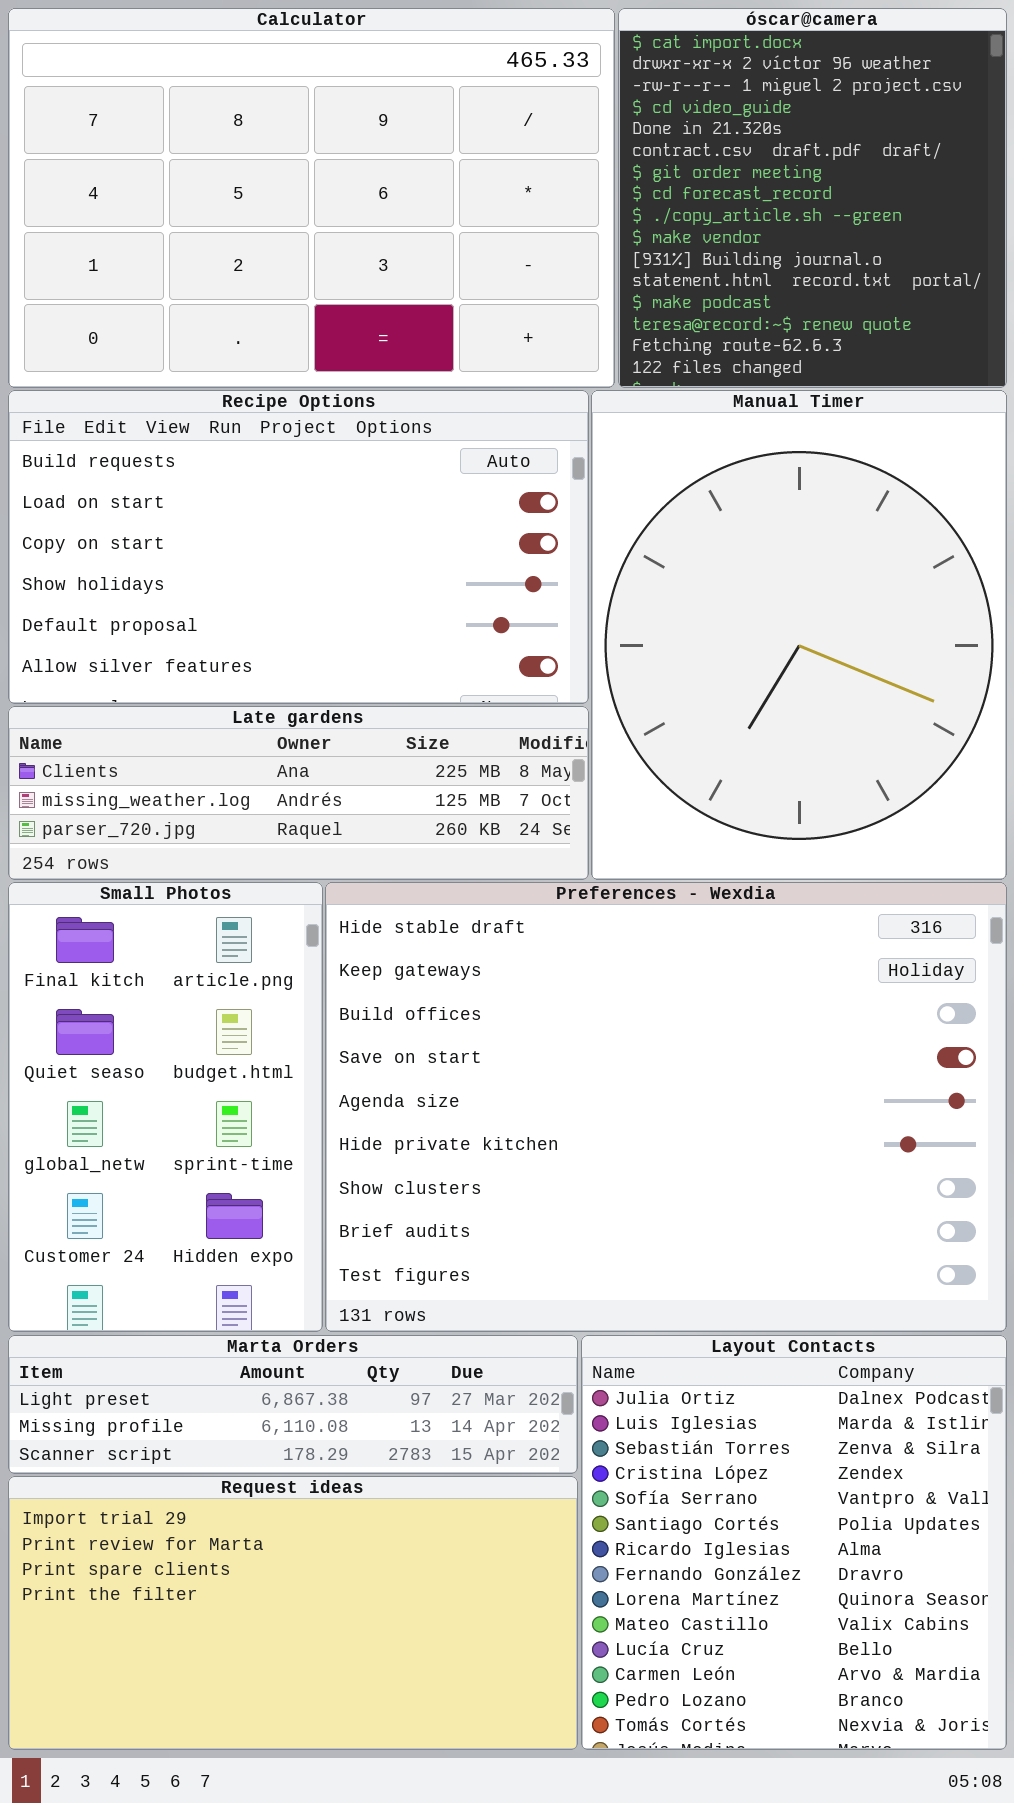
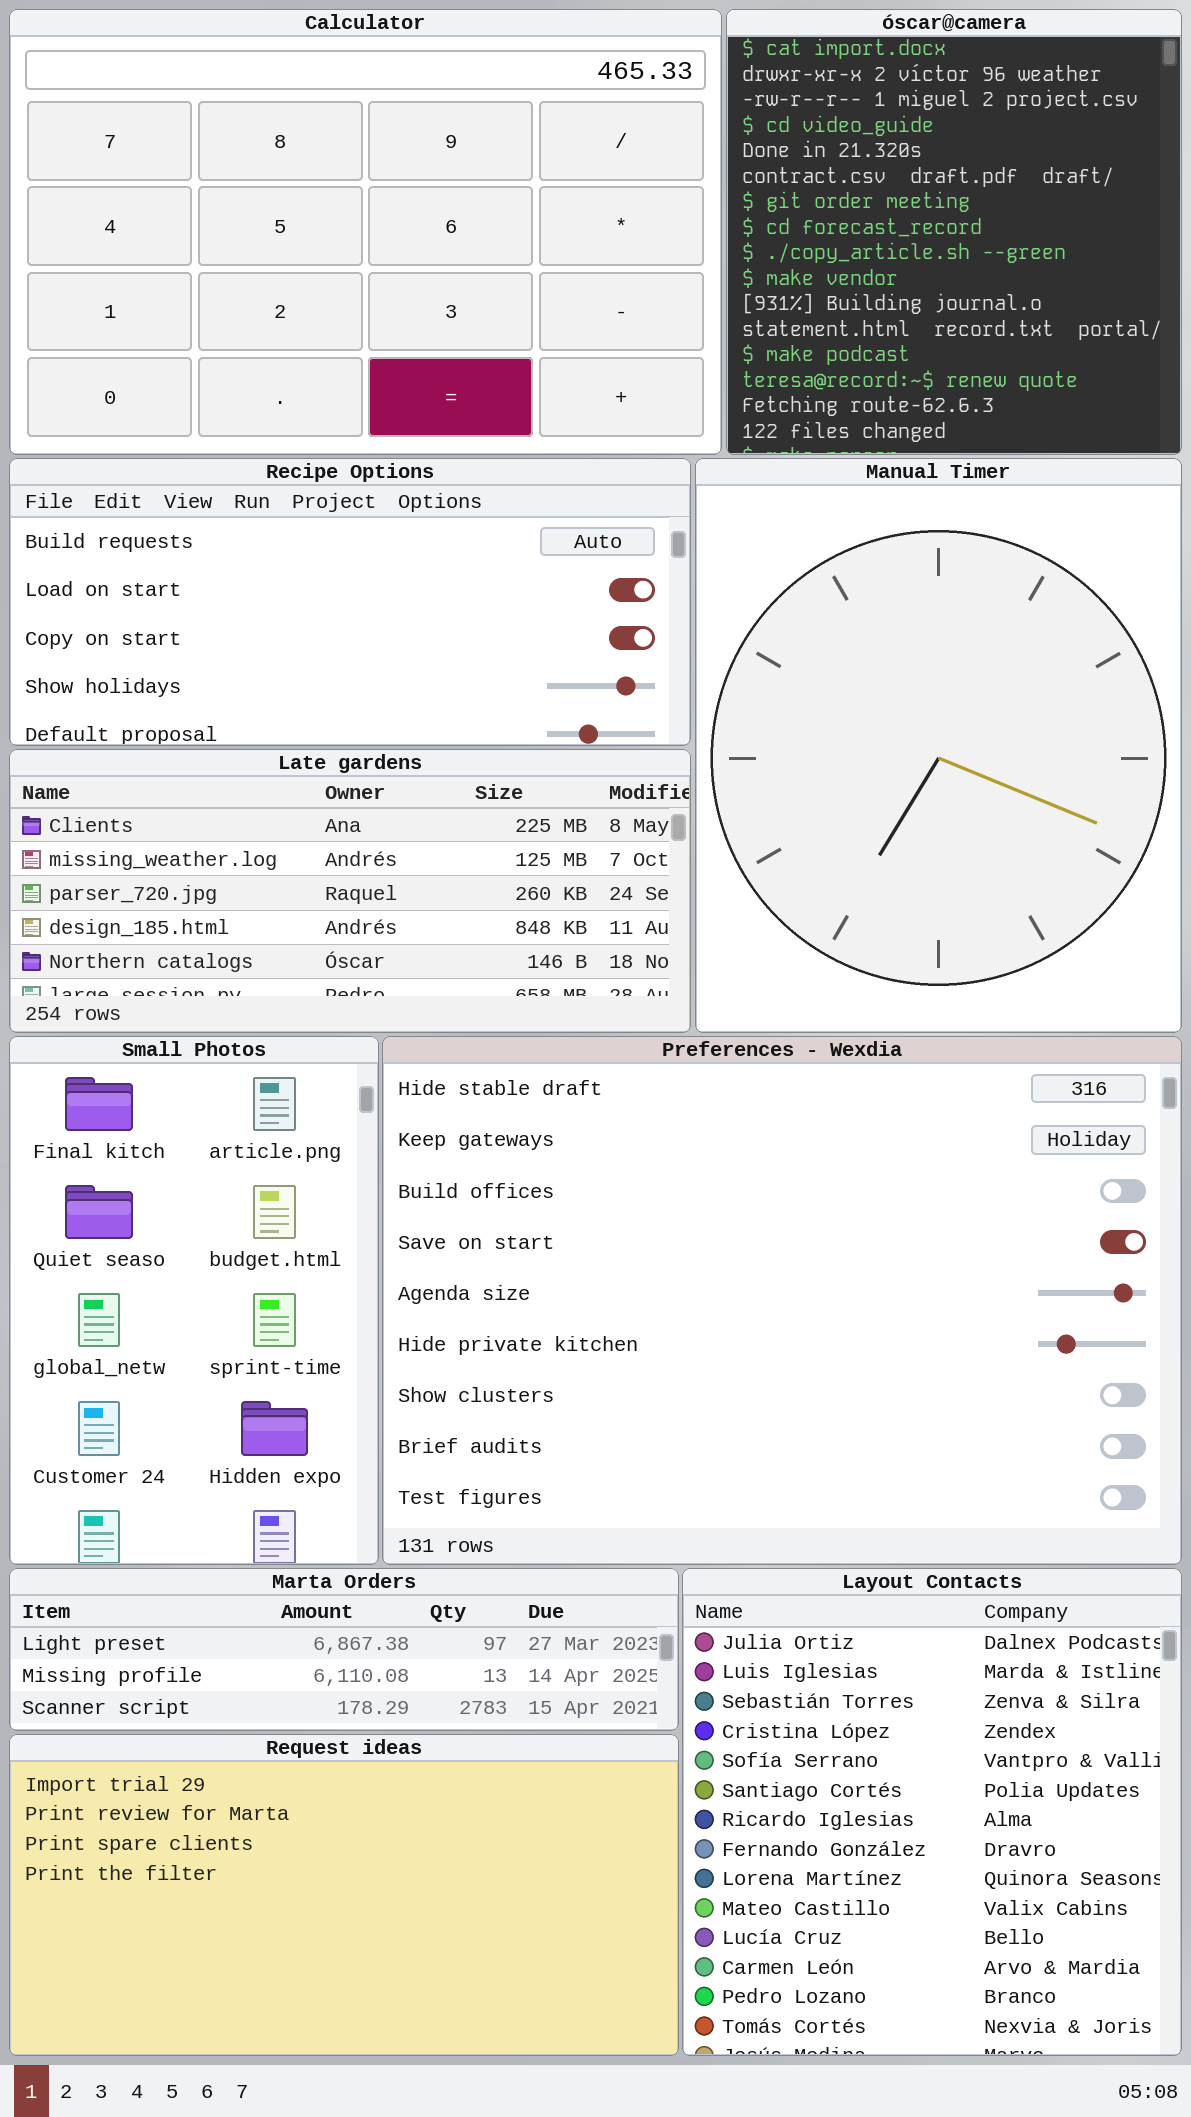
Recipe Options: [8,390,589,704] -> [9,458,691,746], resized
Late gardens: [8,706,589,880] -> [9,749,691,1033], resized

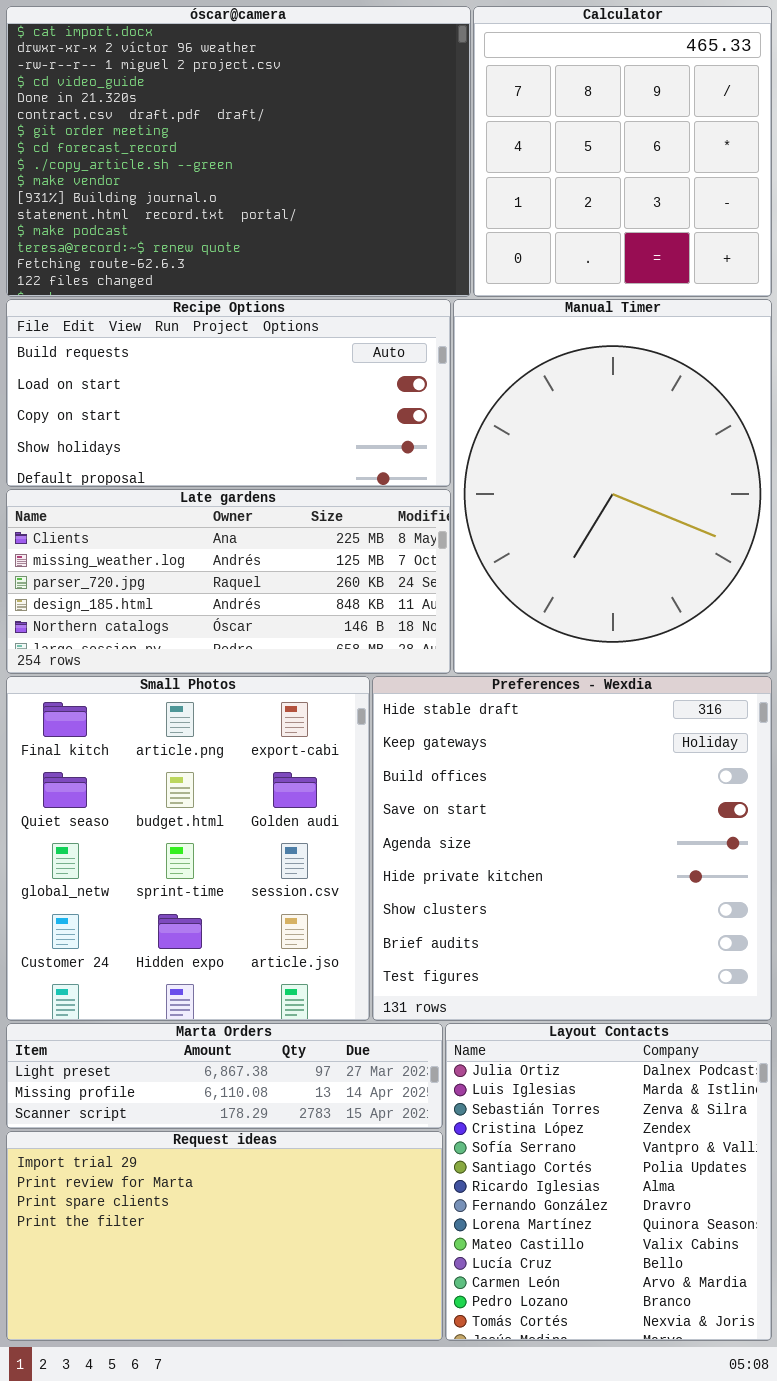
Calculator: [9,9,722,455] -> [473,6,772,297], moved, resized
óscar@camera: [726,9,1182,455] -> [6,6,471,297], moved, resized
Small Photos: [9,1036,379,1565] -> [6,676,370,1021], resized
Preferences - Wexdia: [382,1036,1182,1565] -> [372,676,772,1021], resized

